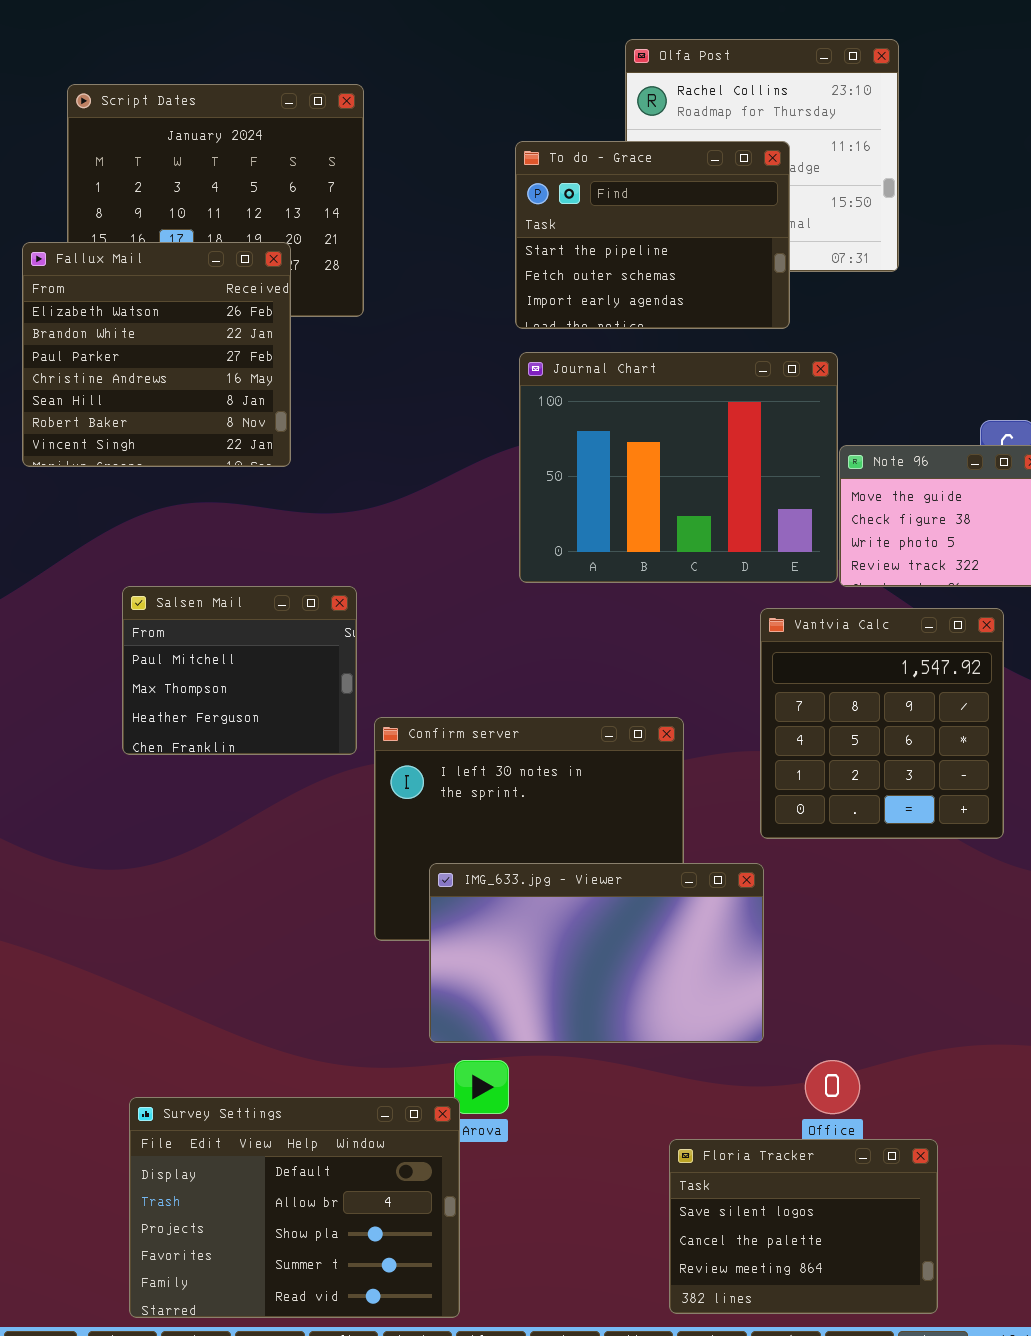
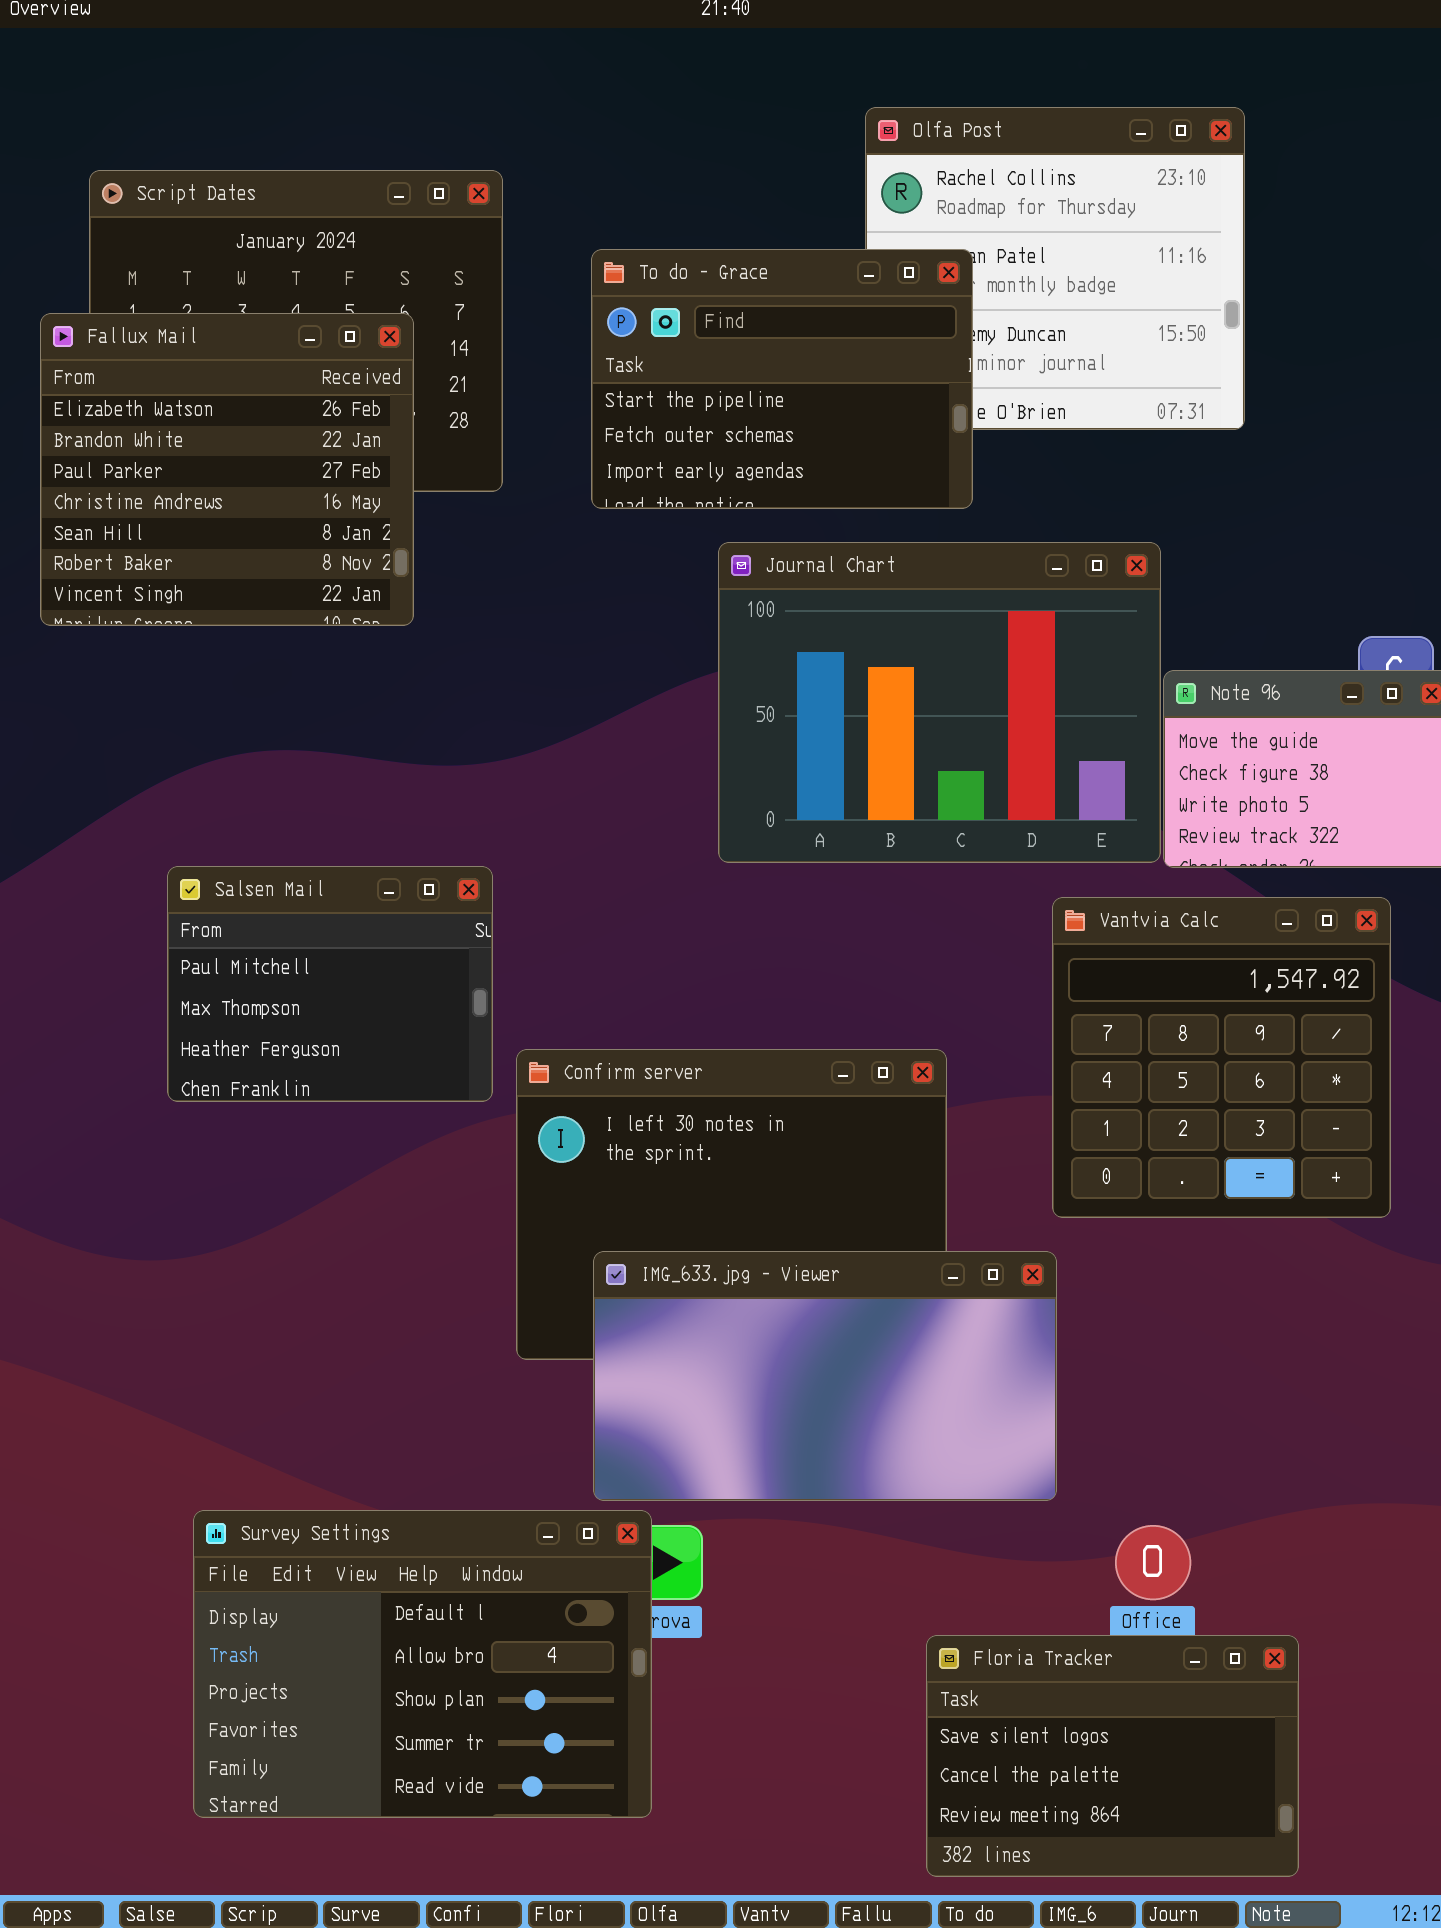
To do - Grace: [515,141,790,329] -> [591,249,973,509], moved
Fallux Mail: [22,242,291,467] -> [40,313,414,626], moved
Survey Settings: [129,1097,460,1318] -> [193,1510,652,1818], moved

